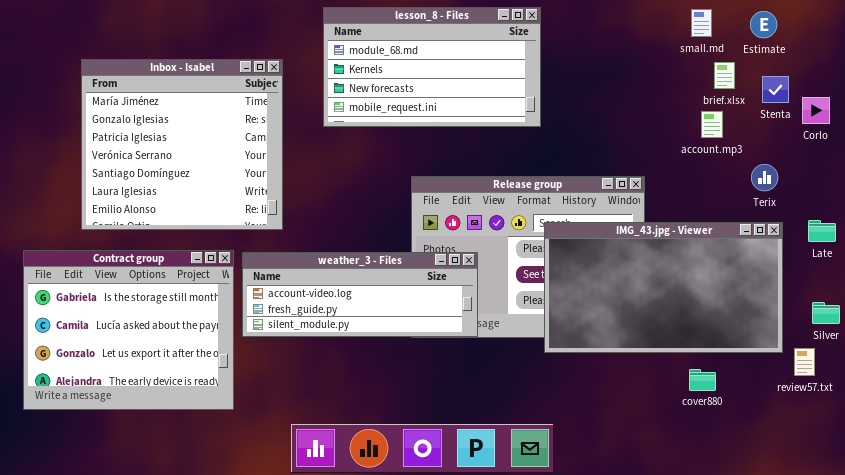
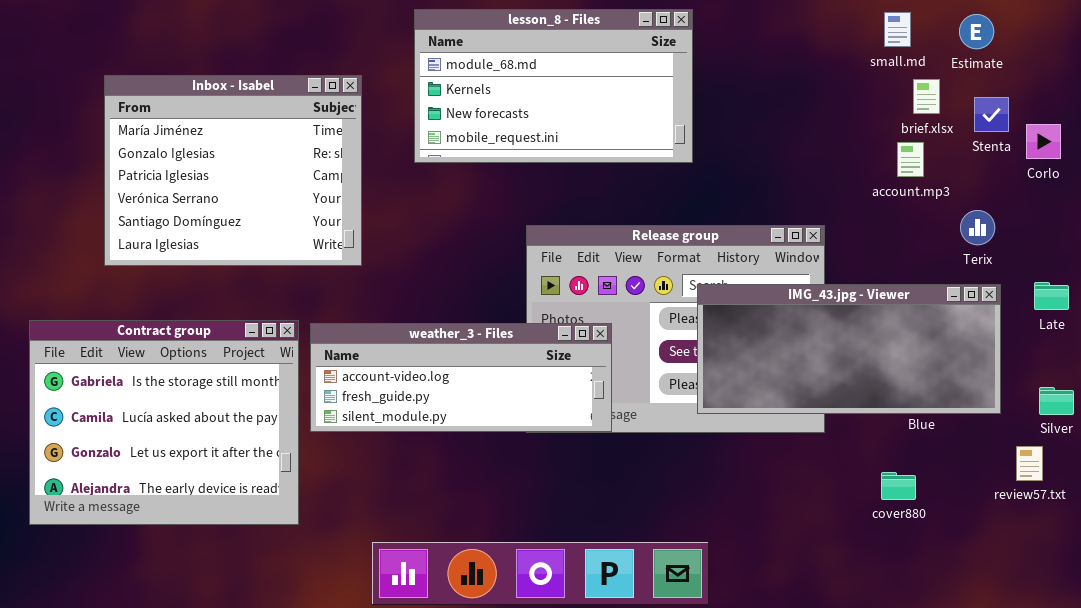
Inbox - Isabel: [81,59,283,230] -> [104,75,362,266], resized
IMG_43.jpg - Viewer: [544,222,783,353] -> [697,284,1001,414], resized

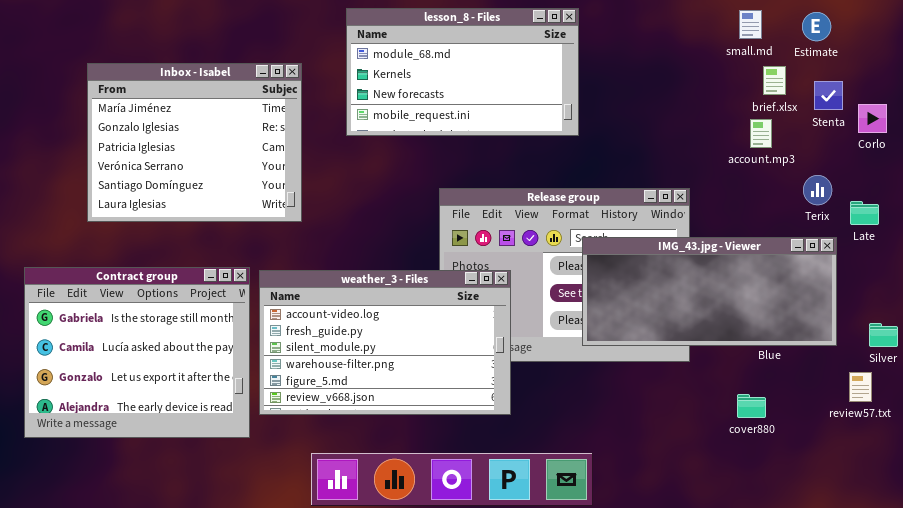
Late: [1034,282,1069,310] -> [850,201,879,225], moved
weather_3 - Files: [310,323,612,432] -> [259,270,511,415], resized

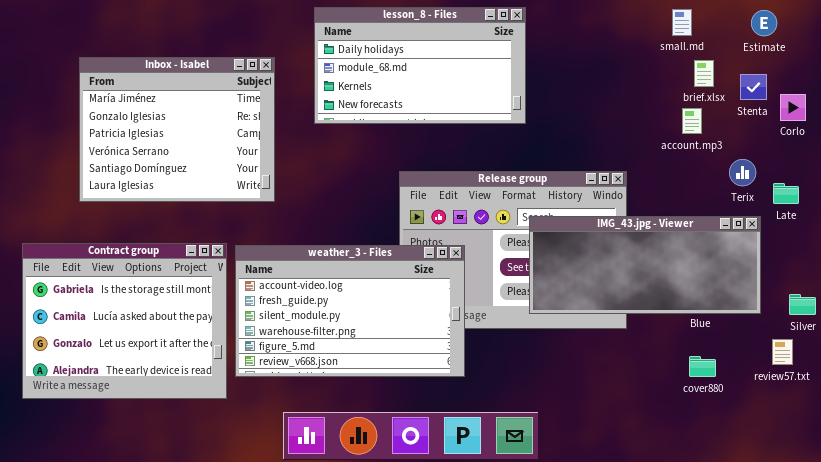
lesson_8 - Files: [346,8,579,136] -> [314,7,526,124], scrolled up 1 row
Estimate: [802,12,831,41] -> [751,10,777,36], moved
cover880: [737,394,766,418] -> [689,356,716,377], moved

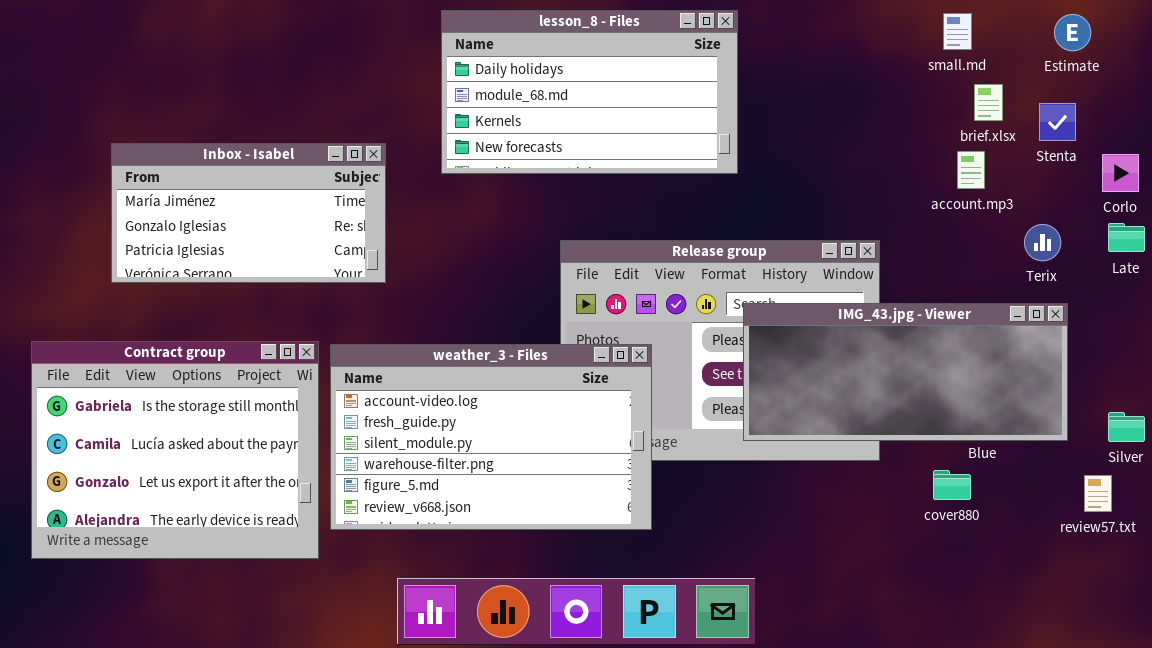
Inbox - Isabel: [79,57,275,202] -> [111,143,386,283], resized
Corlo: [780,94,806,121] -> [1102,154,1139,192], moved
Late: [773,183,799,204] -> [1108,223,1145,252], moved
cover880: [689,356,716,377] -> [933,470,971,500], moved

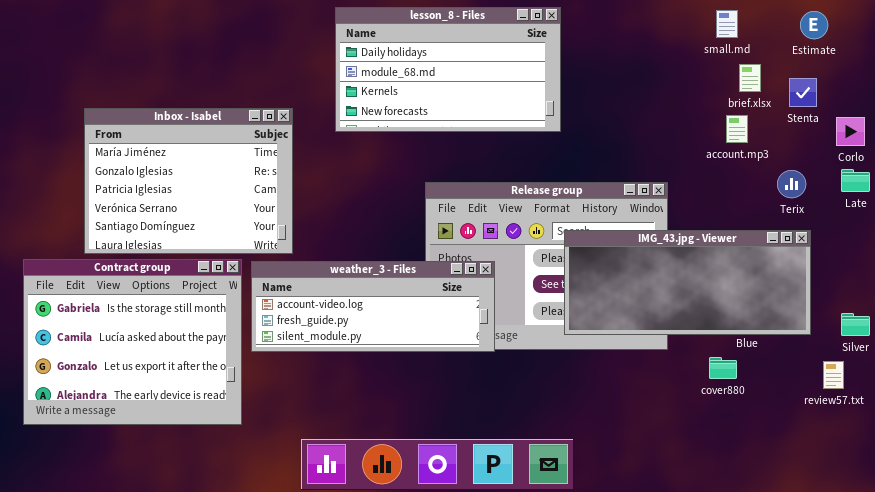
Inbox - Isabel: [111,143,386,283] -> [84,108,293,254], resized
weather_3 - Files: [330,344,652,530] -> [251,261,495,352], resized

